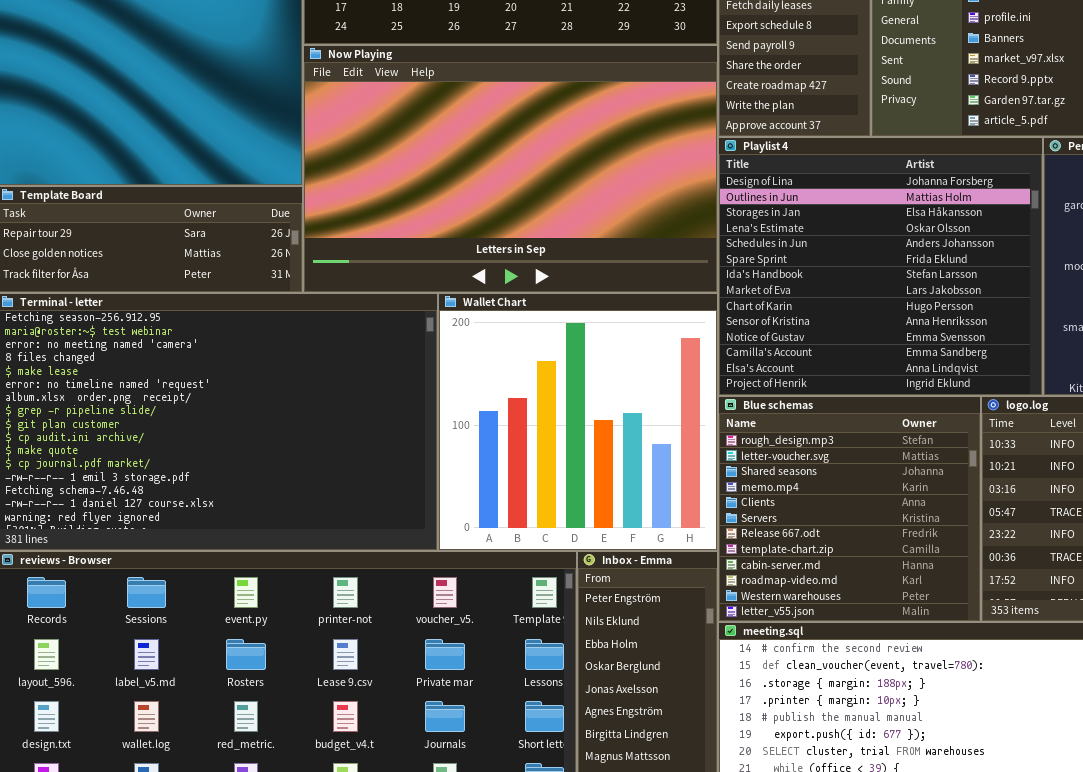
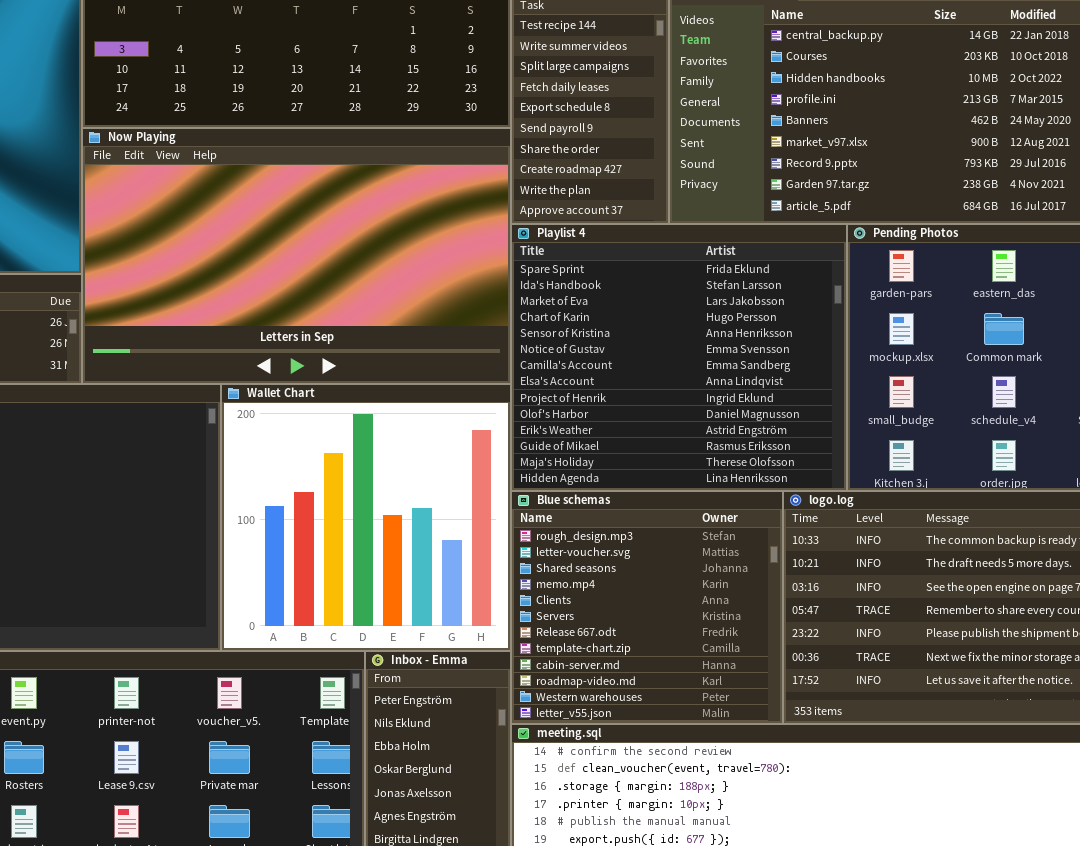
Playlist 4: [718,137,1043,396] -> [511,224,847,491], scrolled down 5 rows

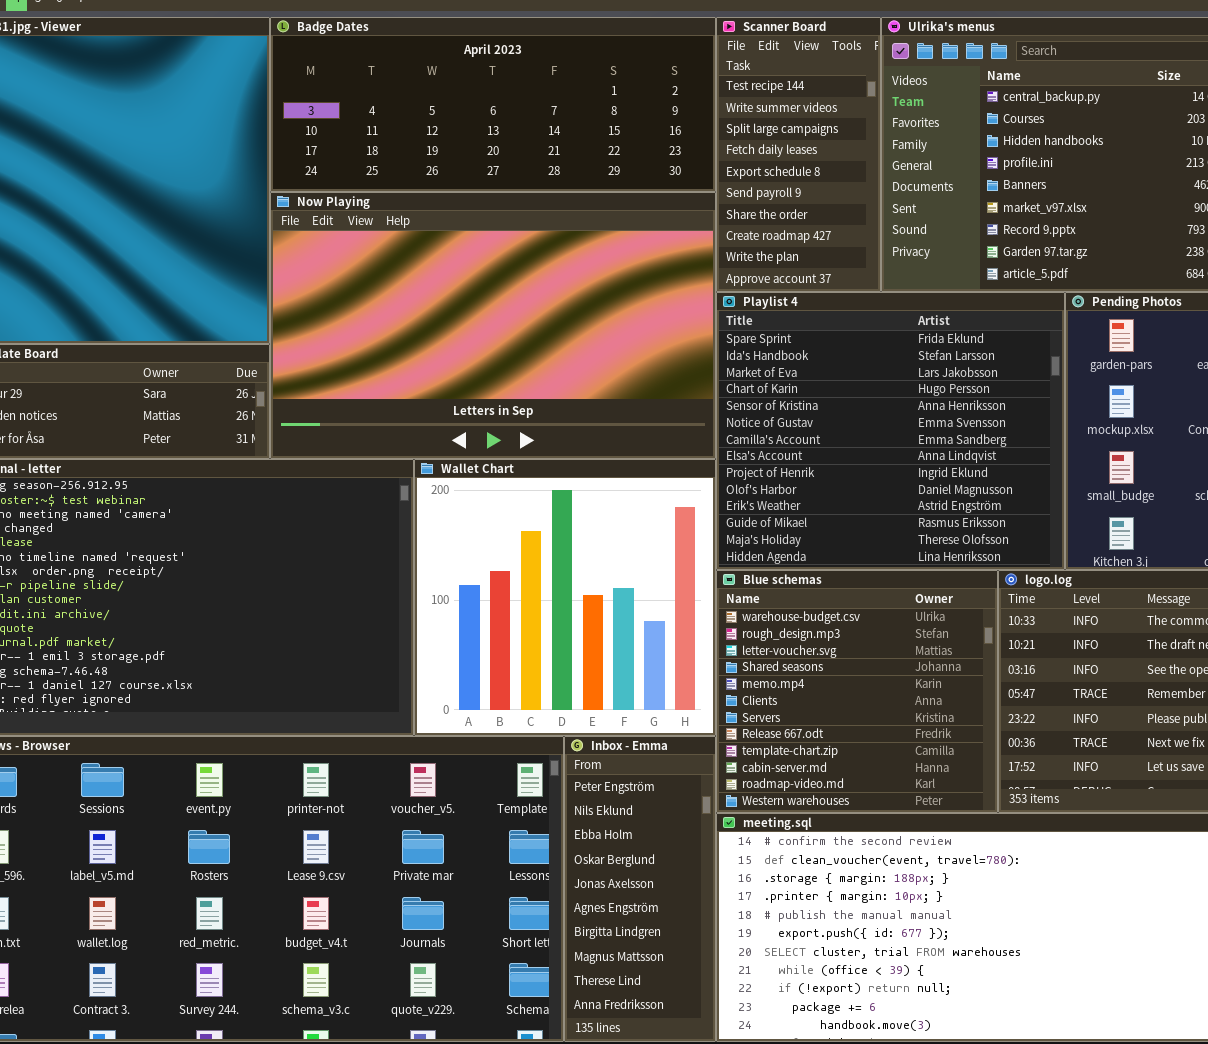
Blue schemas: [511,491,783,724] -> [716,570,998,813], scrolled up 1 row

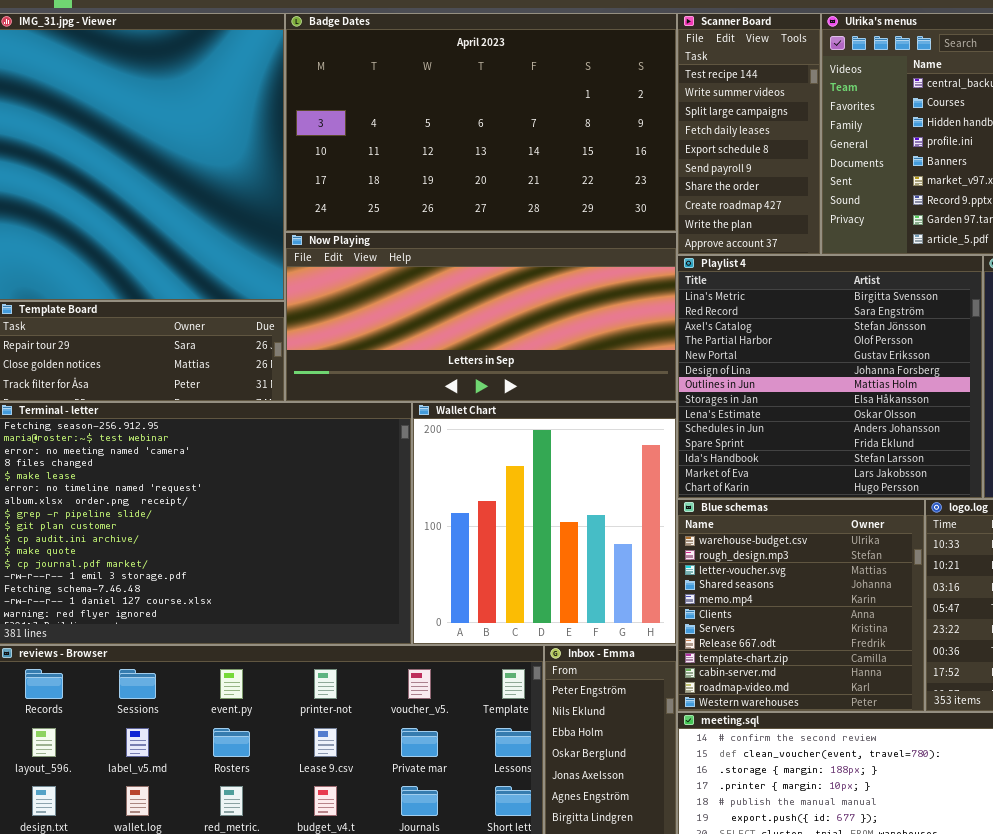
Badge Dates: [270,17,716,192] -> [285,13,677,232], resized
Now Playing: [270,192,716,459] -> [285,232,677,402], resized
Playlist 4: [716,292,1065,570] -> [677,255,983,499], scrolled up 10 rows

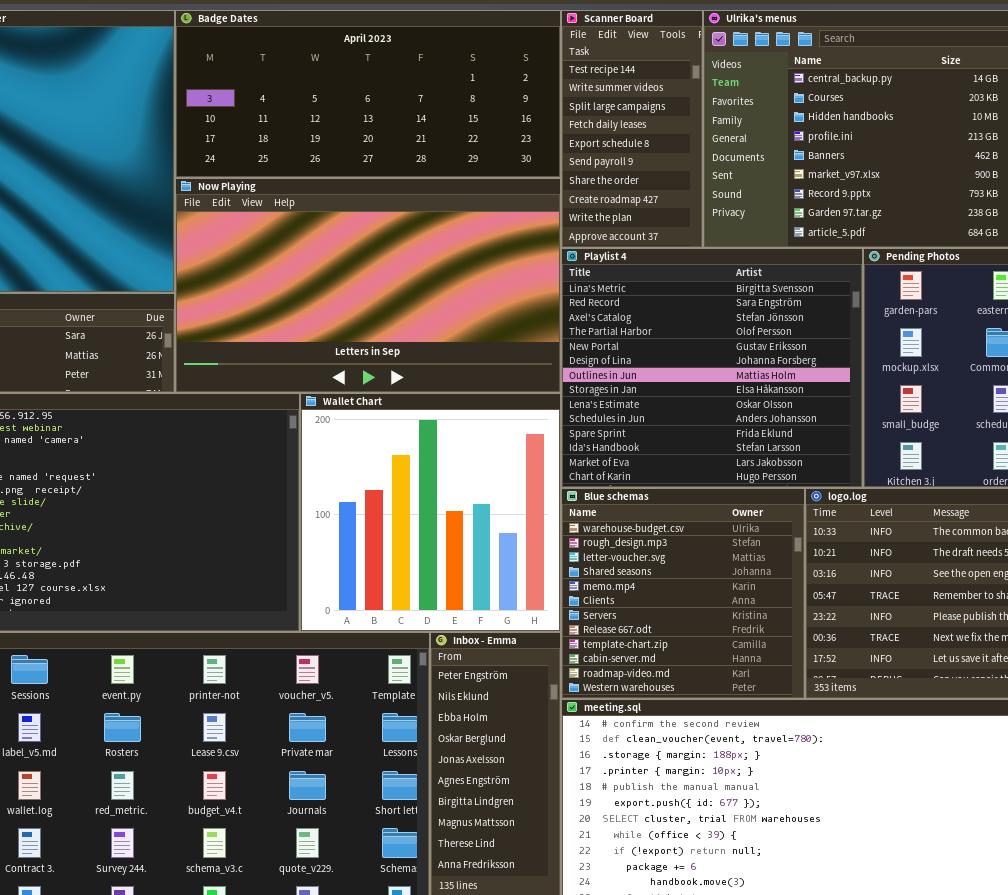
Badge Dates: [285,13,677,232] -> [175,10,561,178], resized
Now Playing: [285,232,677,402] -> [175,178,561,393], resized

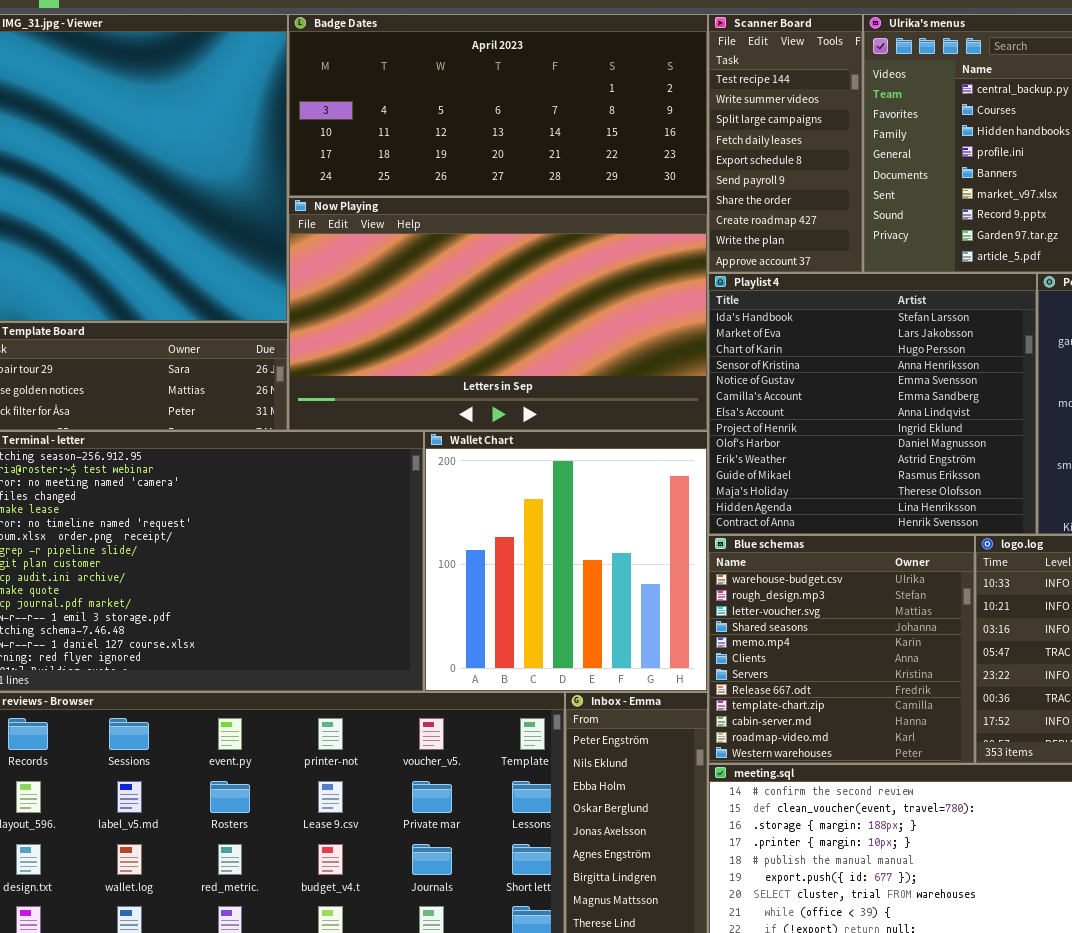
Playlist 4: [561,248,863,488] -> [708,273,1037,535], scrolled down 11 rows

